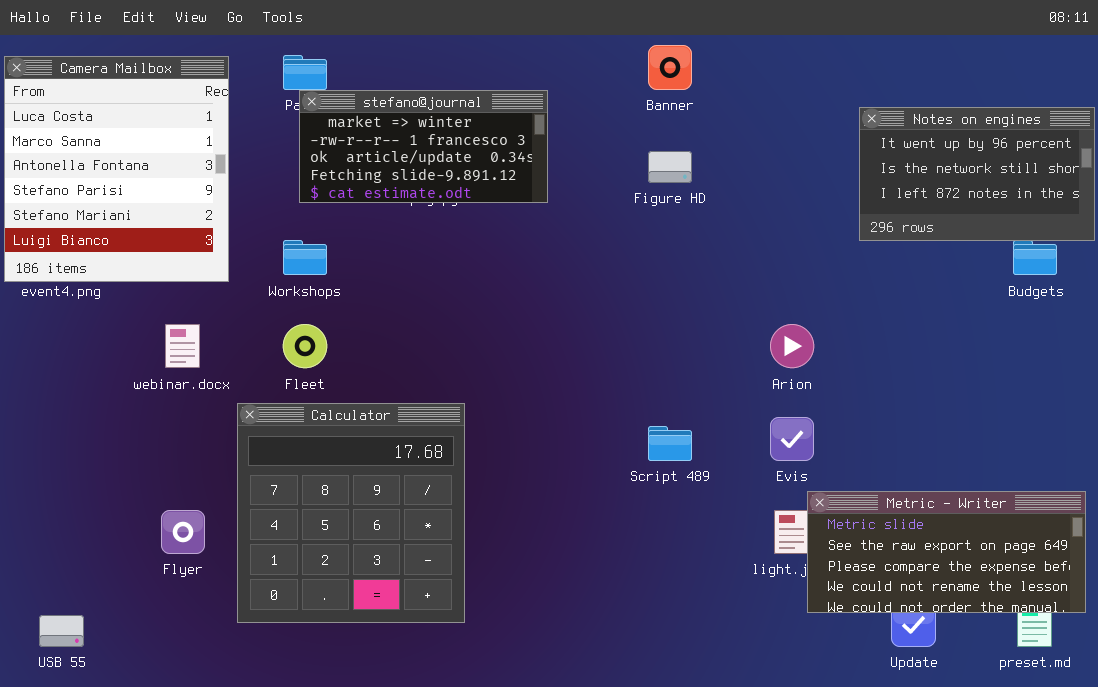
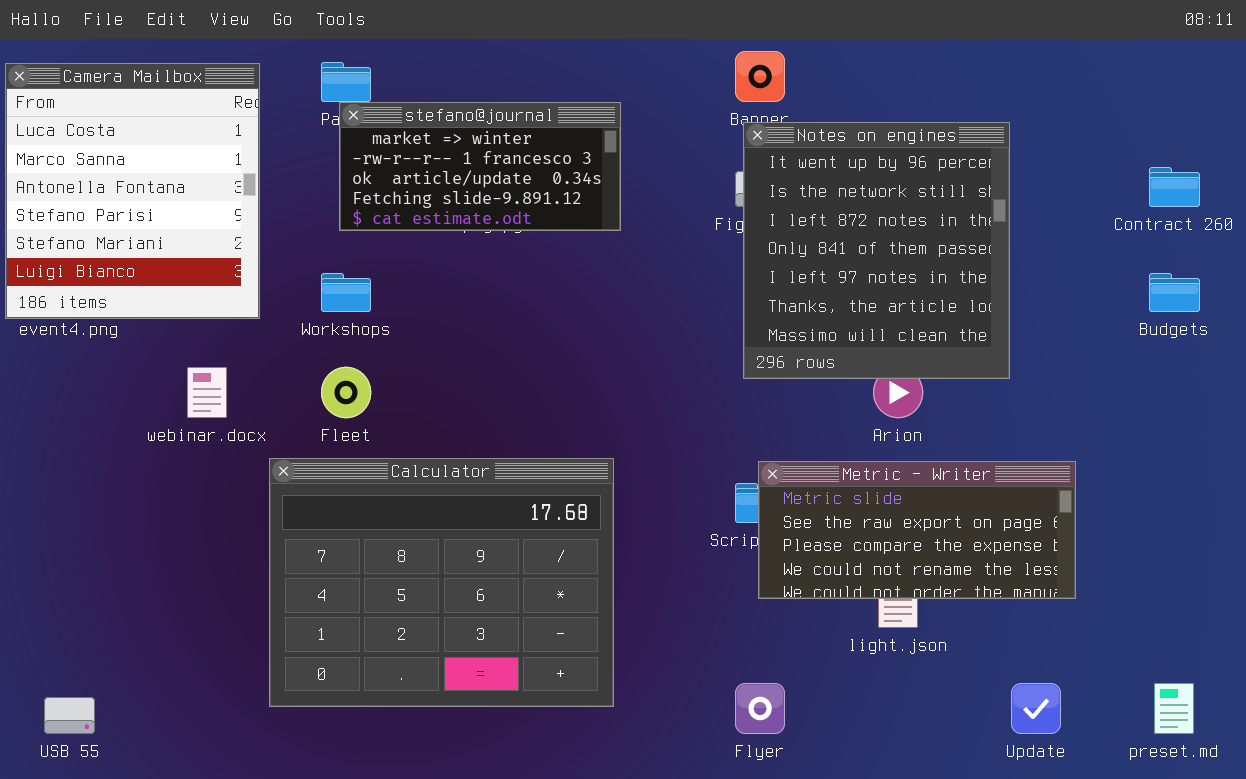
Notes on engines: [859,107,1095,241] -> [743,122,1010,379], moved, resized
Calculator: [237,403,465,623] -> [269,458,614,707], resized
Metric - Writer: [807,491,1086,613] -> [758,461,1076,599], moved
Flyer: [161,510,205,554] -> [735,683,785,734], moved

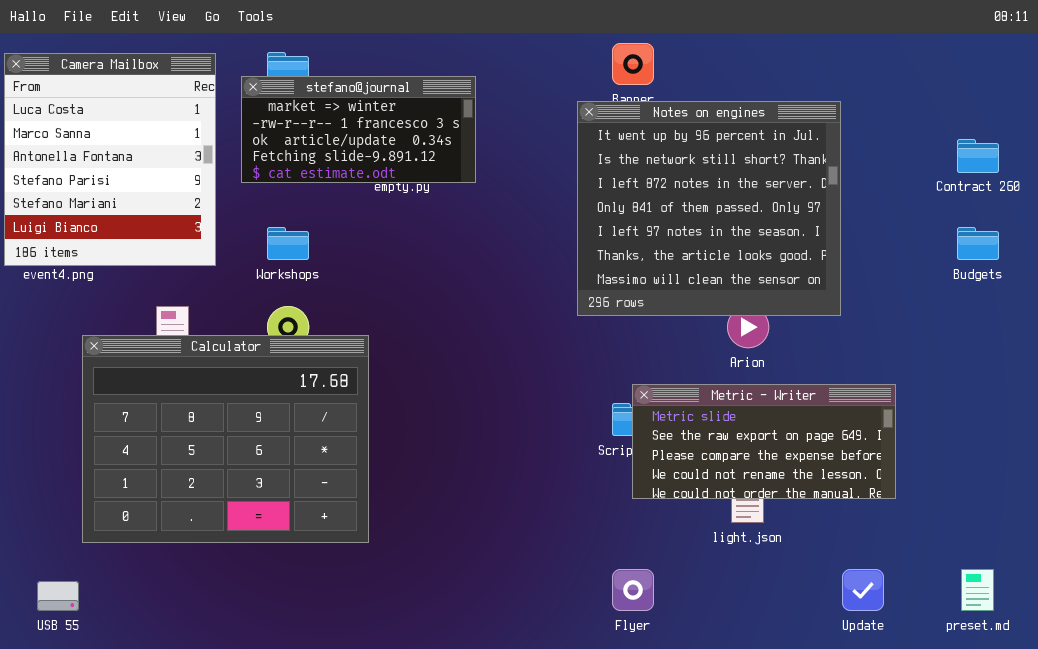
stefano@journal: [339,102,621,231] -> [241,76,476,183], moved
Notes on engines: [743,122,1010,379] -> [577,101,841,316], resized
Calculator: [269,458,614,707] -> [82,335,369,543], moved

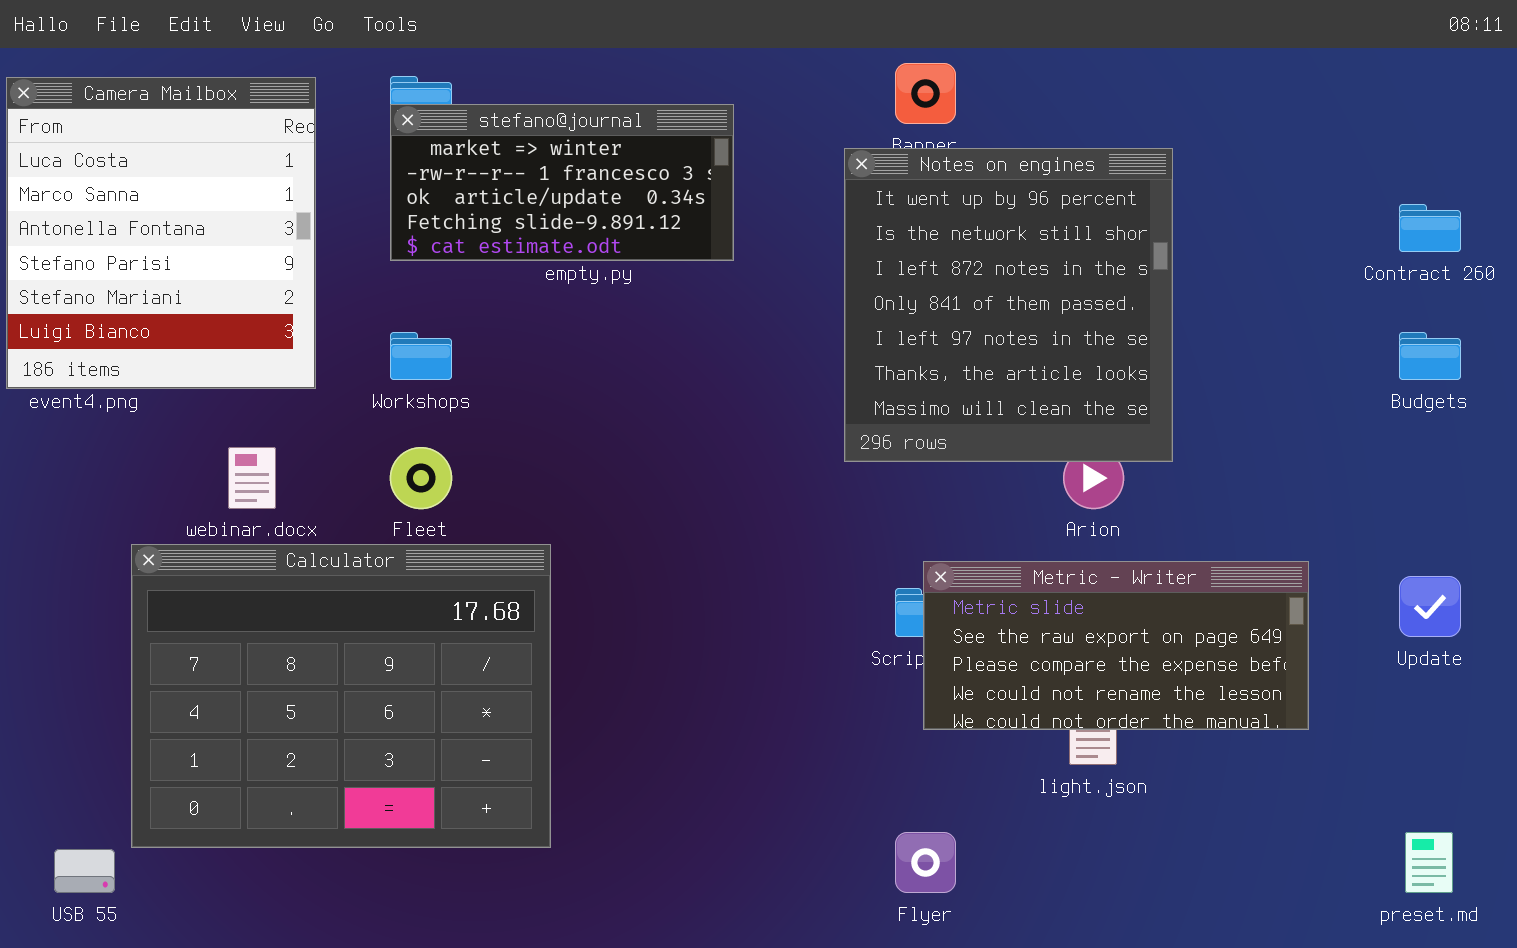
stefano@journal: [241,76,476,183] -> [390,104,734,261], moved
Notes on engines: [577,101,841,316] -> [844,148,1173,462], resized
Calculator: [82,335,369,543] -> [131,544,551,848], moved
Update: [842,569,884,611] -> [1399,576,1461,637], moved

